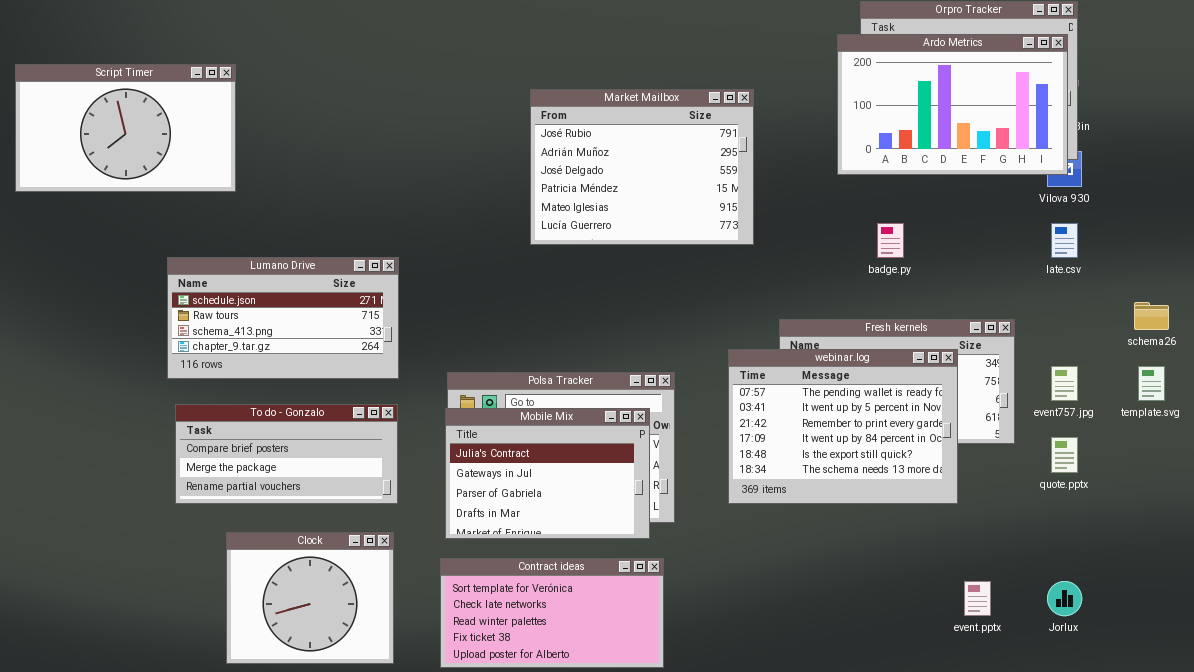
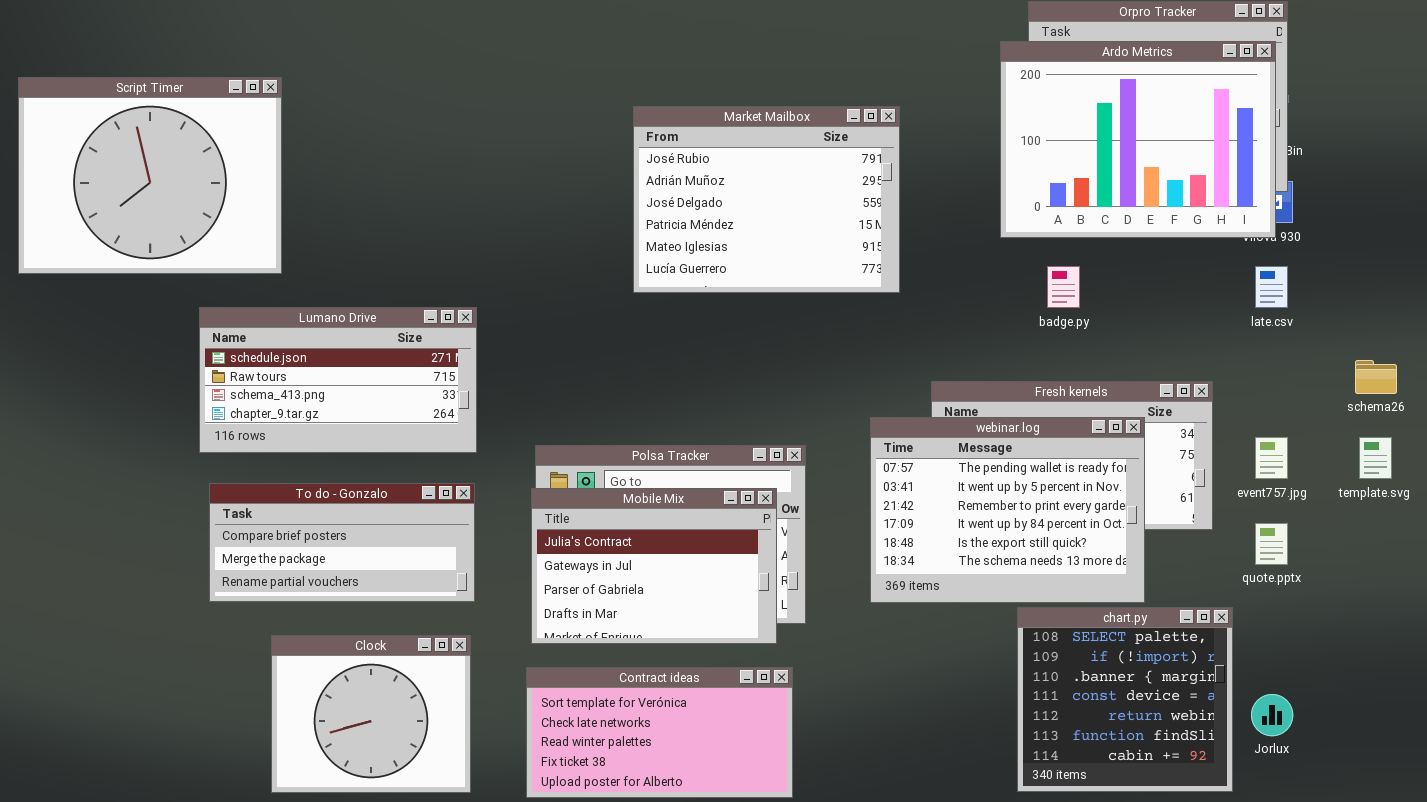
Ardo Metrics: [837,34,1068,175] -> [1000,41,1276,238], resized
Script Timer: [15,64,236,192] -> [18,77,282,274], resized
chart.py: none -> [1017,607,1233,792], opened

